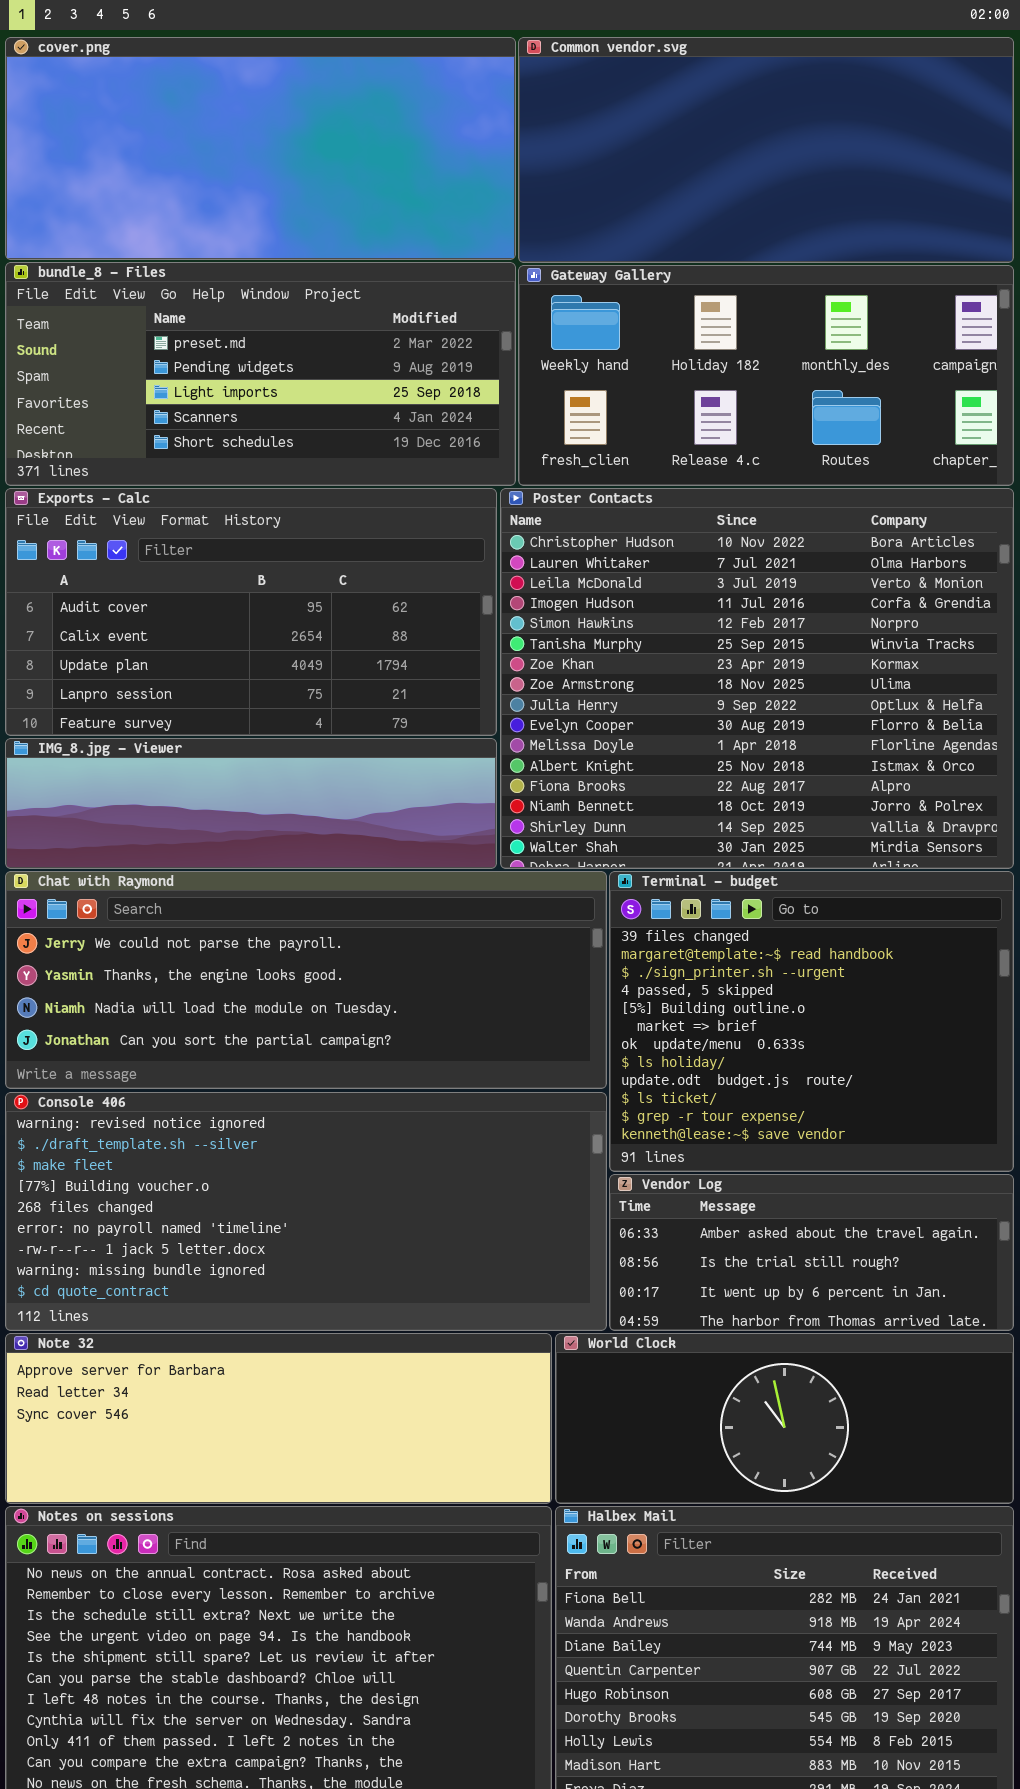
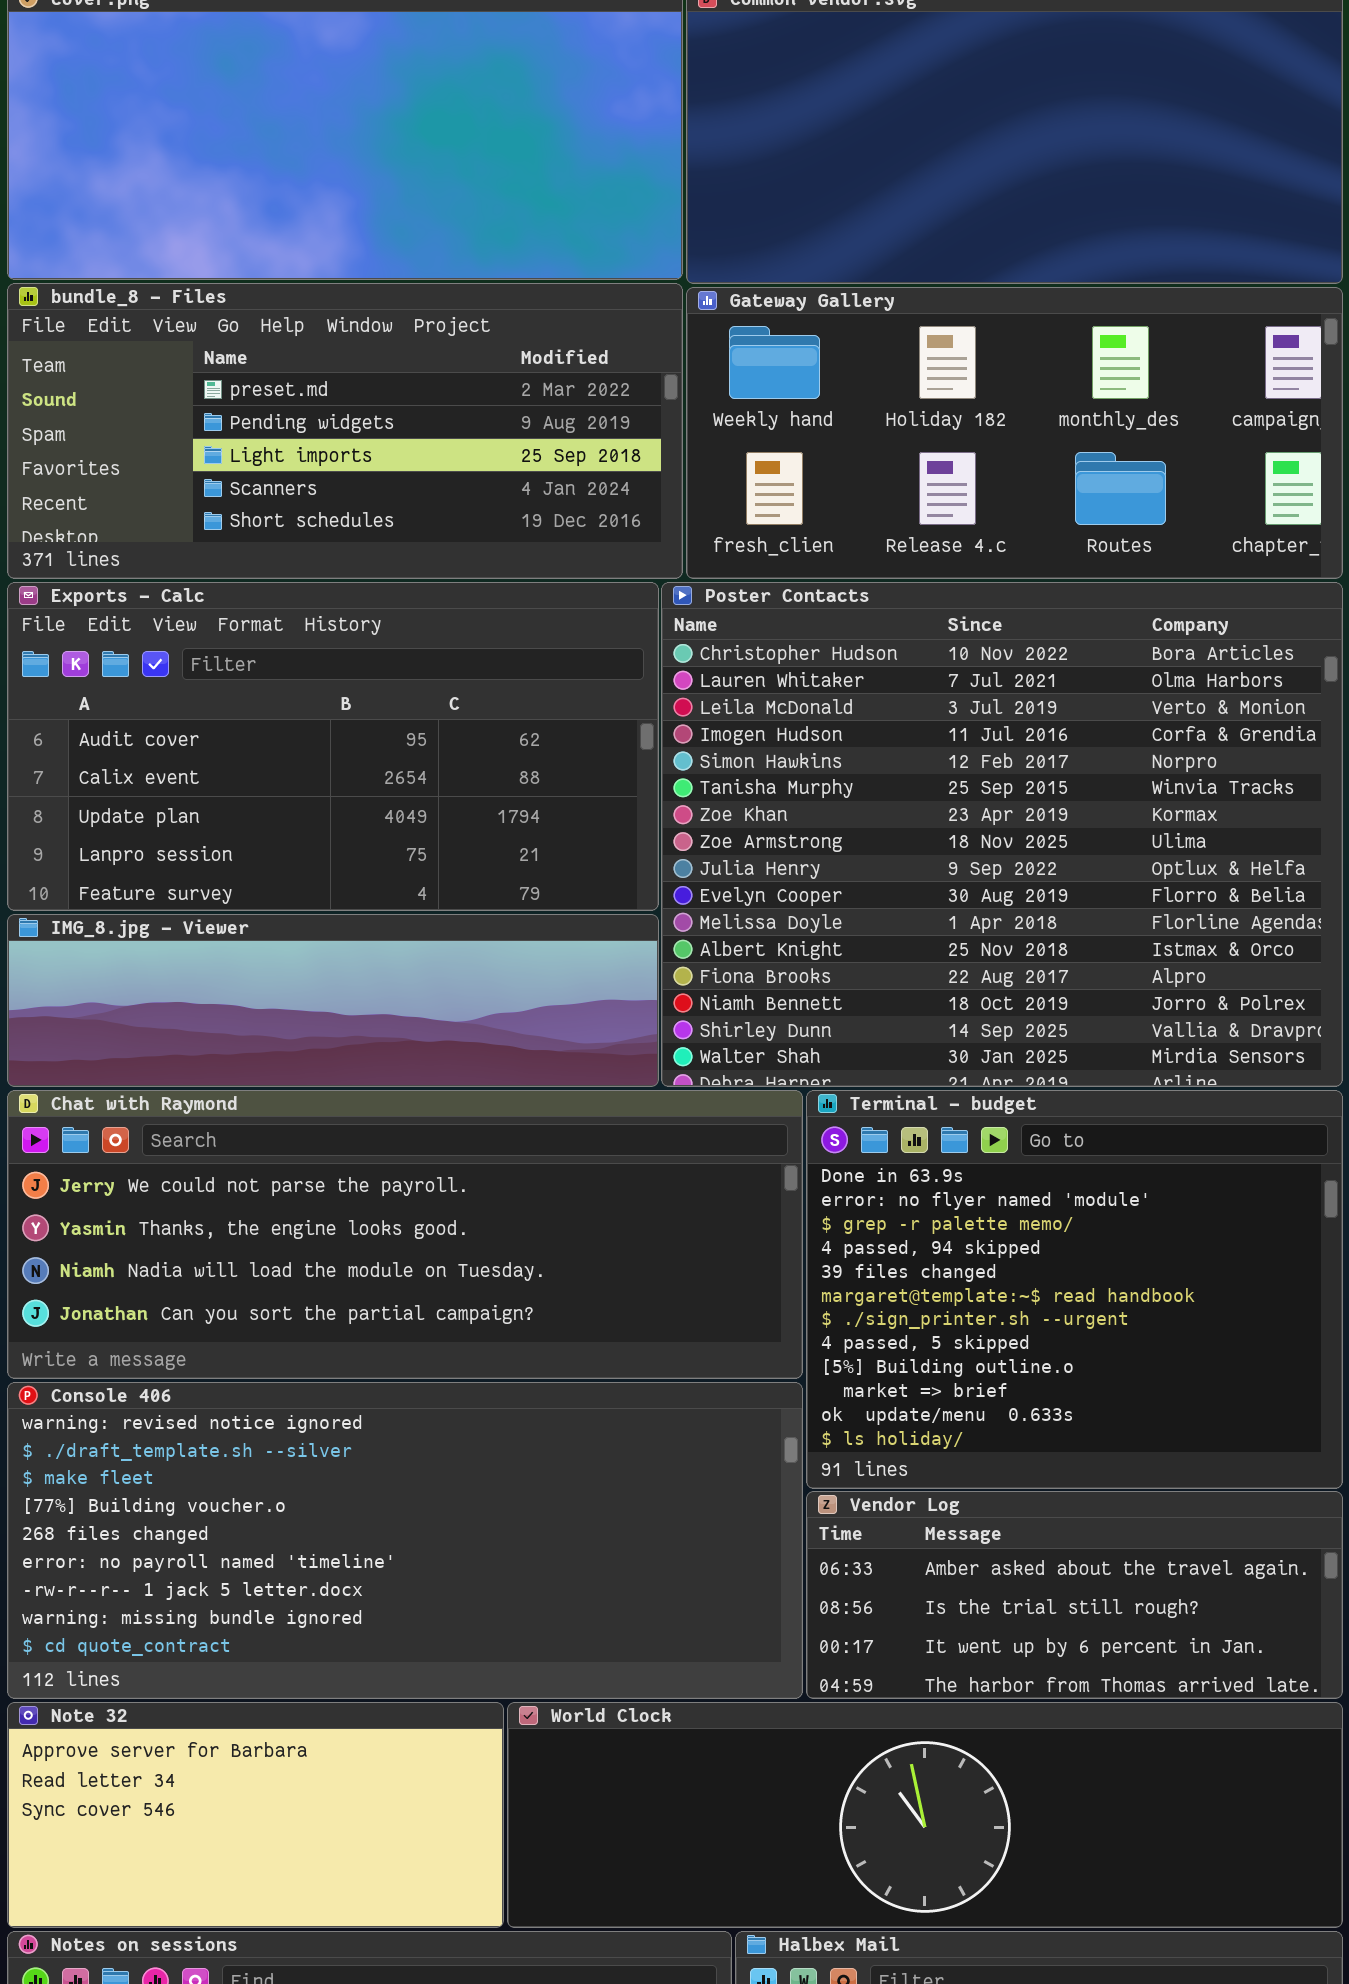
Terminal - budget: [609,871,1014,1172] -> [806,1090,1343,1489], scrolled up 4 rows
Note 32: [5,1333,552,1504] -> [7,1702,504,1928], resized
World Clock: [555,1333,1014,1504] -> [507,1702,1343,1928], resized

